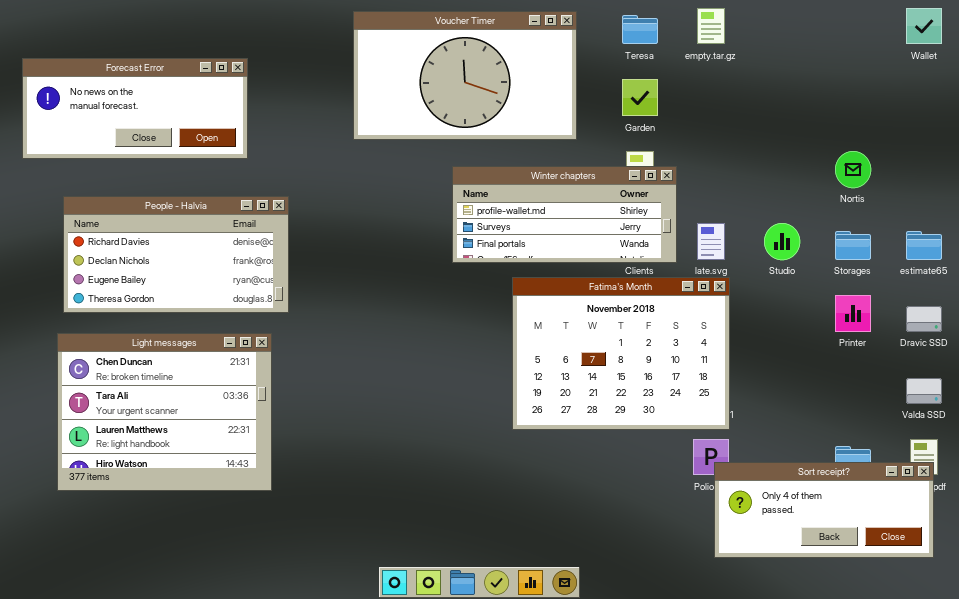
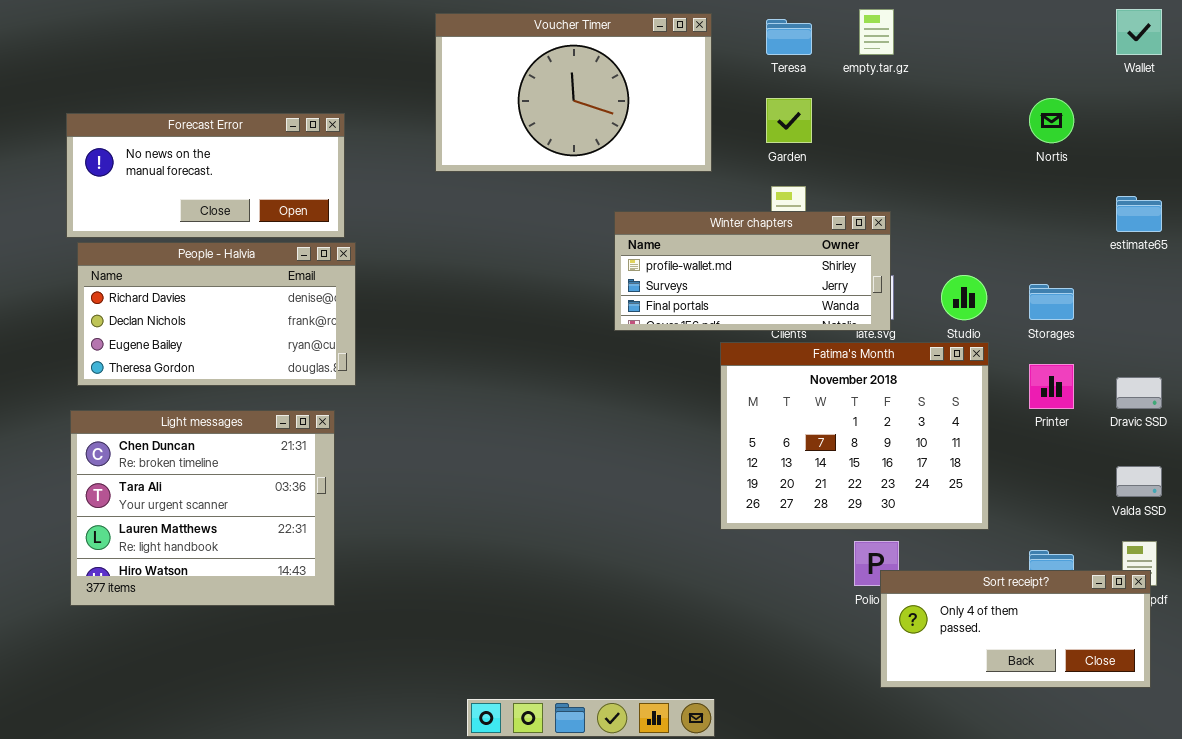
Forecast Error: [22,58,248,159] -> [66,113,345,238], moved
Nortis: [835,151,871,188] -> [1029,98,1074,143], moved
Winter chapters: [452,166,677,263] -> [614,211,891,331], moved
estimate65: [906,231,942,260] -> [1116,196,1162,232], moved
Fatima's Month: [512,277,730,430] -> [720,342,989,530], moved

